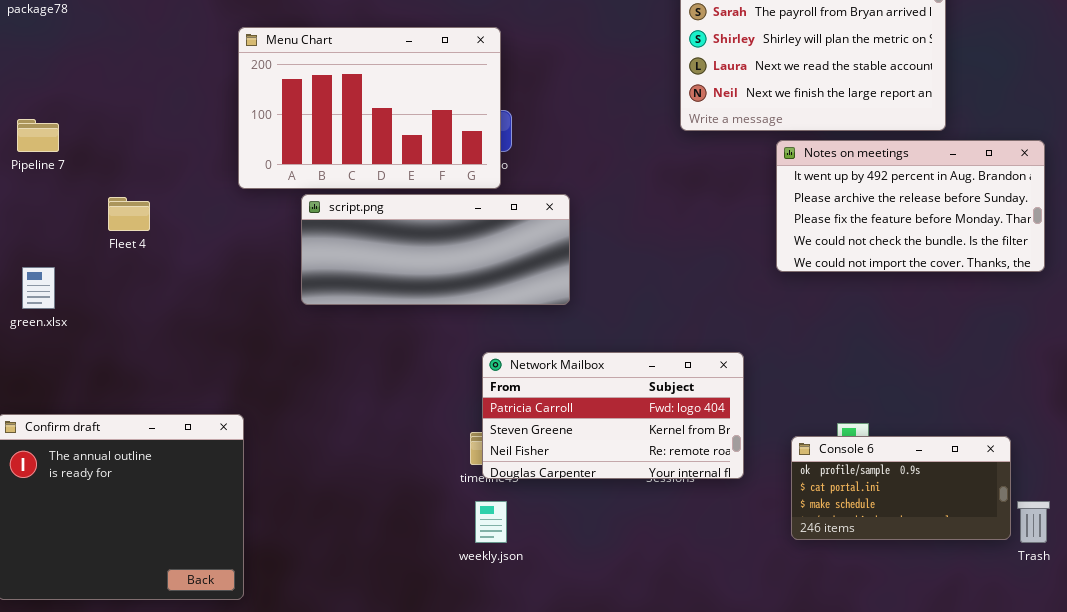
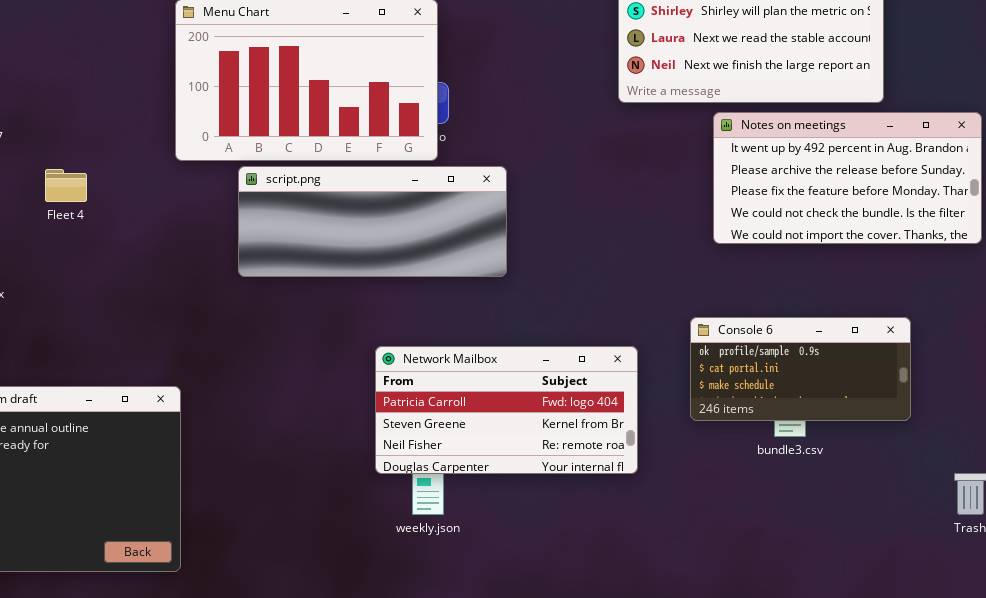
Network Mailbox: [482,352,744,479] -> [375,346,638,474], moved
Console 6: [791,436,1011,540] -> [690,317,911,421], moved

